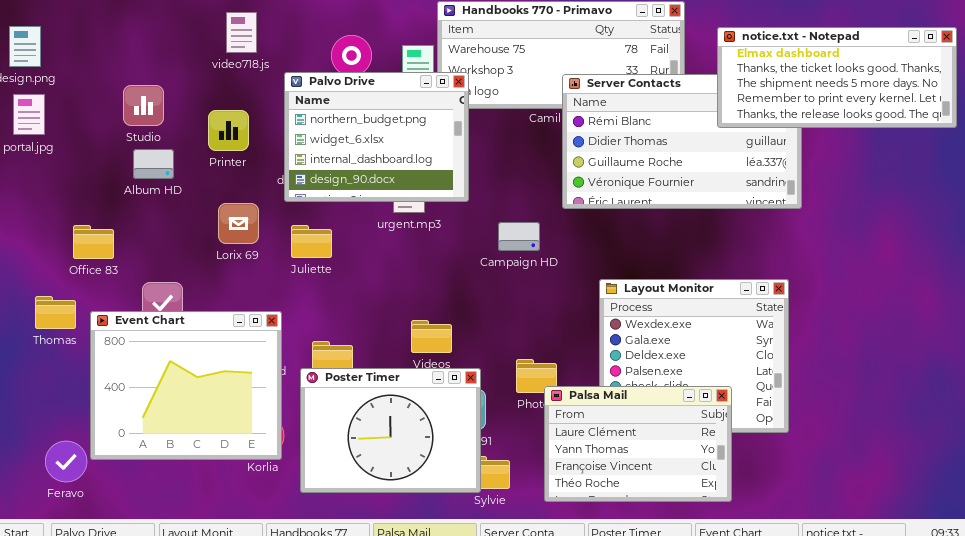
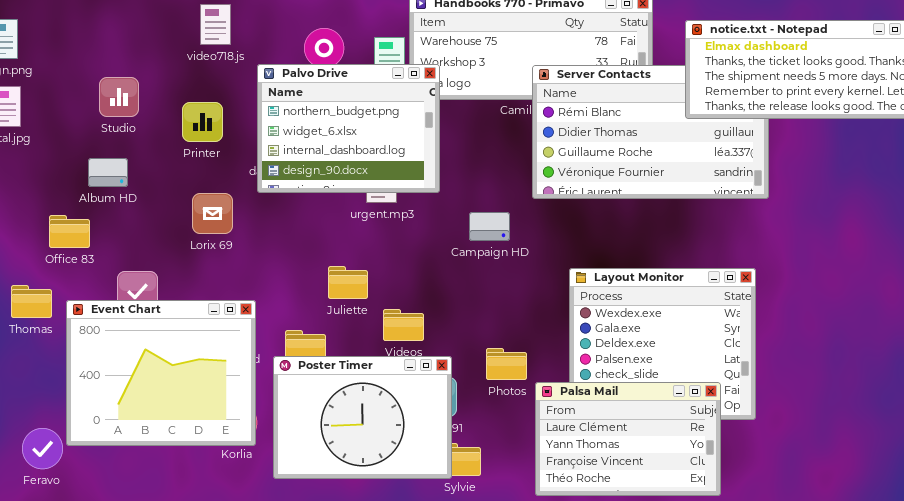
Album HD: [133,149,174,179] -> [88,158,128,187], moved
Juliette: [291,225,332,258] -> [328,266,368,299], moved
Palsa Mail: [544,386,732,502] -> [535,382,721,496], moved

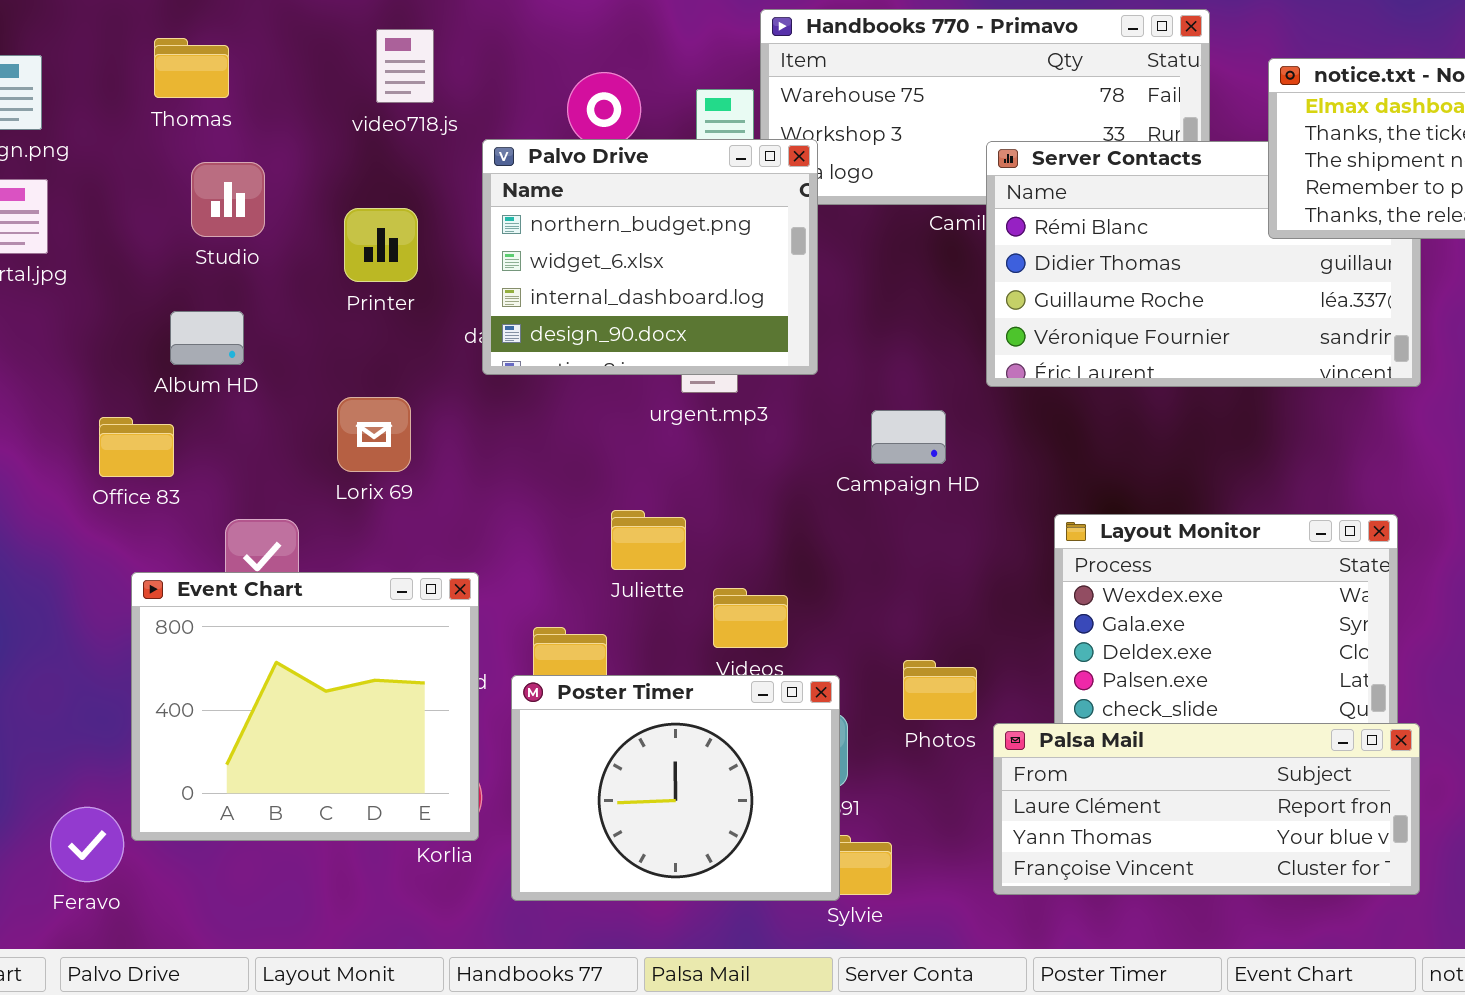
Lorix 69: [192,193,233,234] -> [337,397,411,472], moved
Thomas: [11,285,52,318] -> [154,38,229,98], moved
Palsa Mail: [535,382,721,496] -> [993,723,1420,895], resized

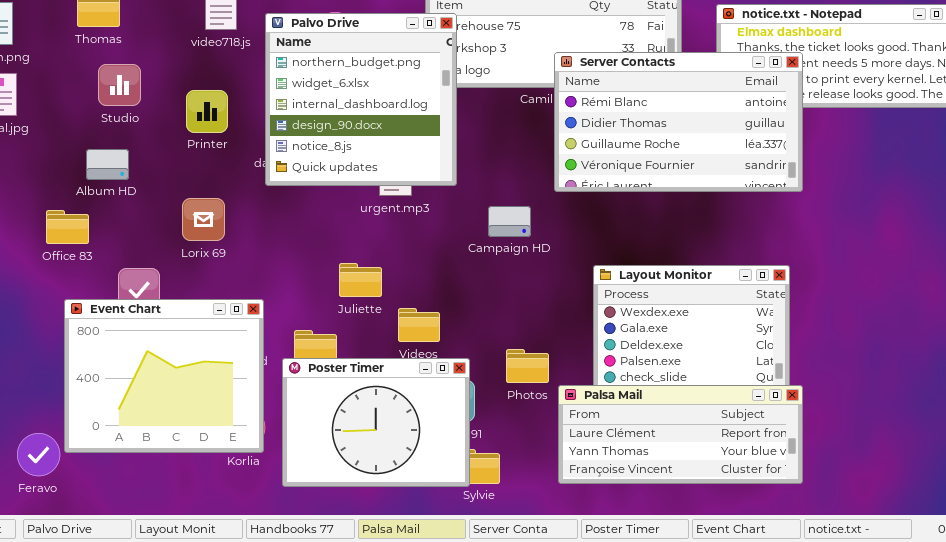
Palvo Drive: [482,139,818,375] -> [265,13,457,186], resized
Server Contacts: [986,141,1421,387] -> [554,52,803,192], raised

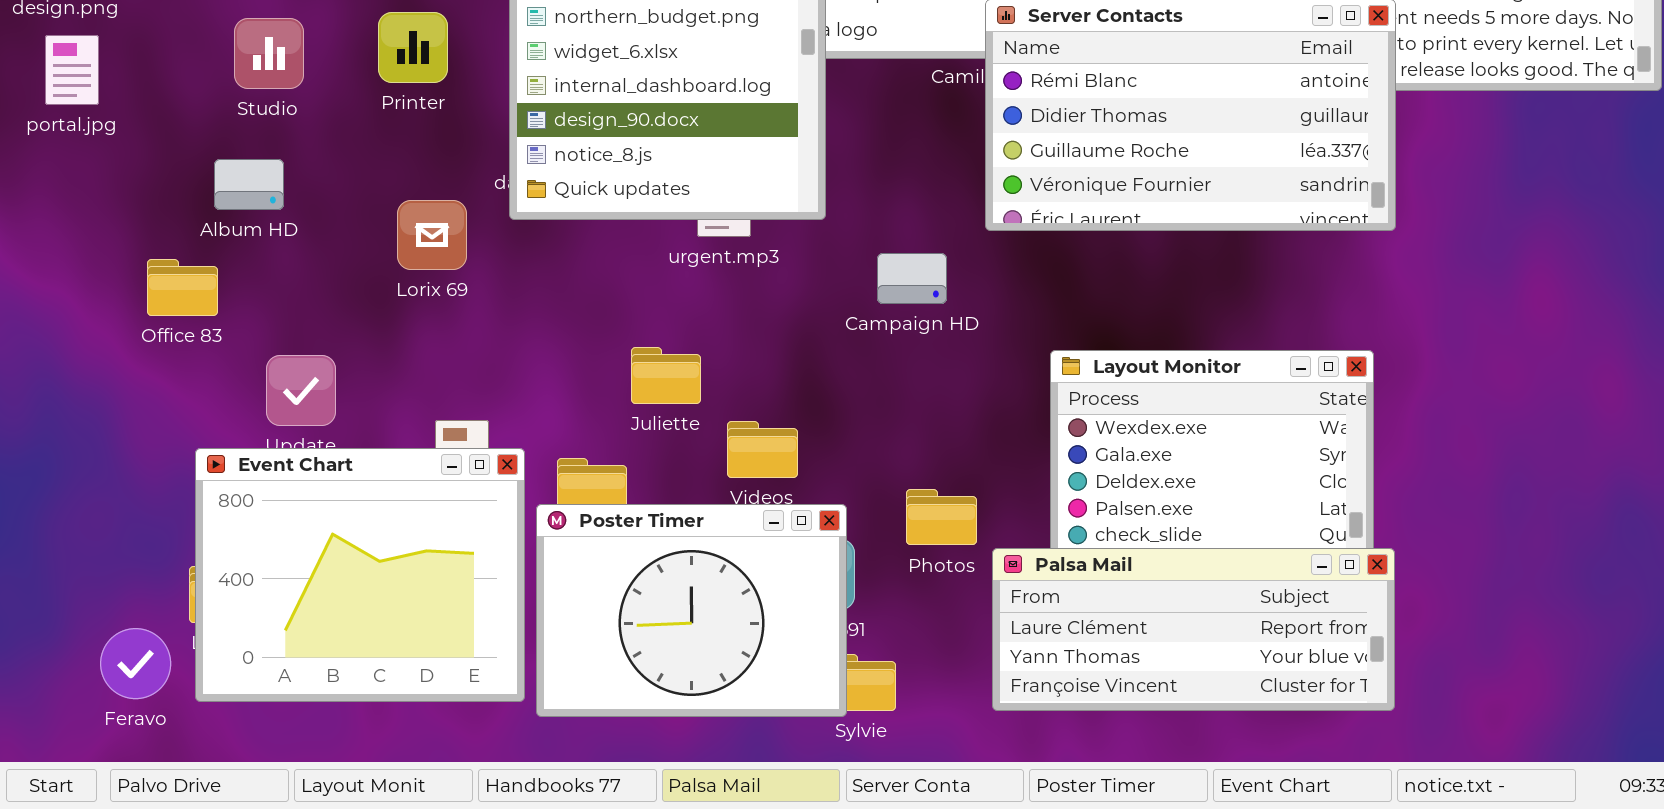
Printer: [186,90,228,133] -> [378,12,448,83], moved
Lorix 69: [182,198,225,241] -> [397,200,467,270], moved
Event Chart: [64,299,264,453] -> [195,448,525,702], moved

